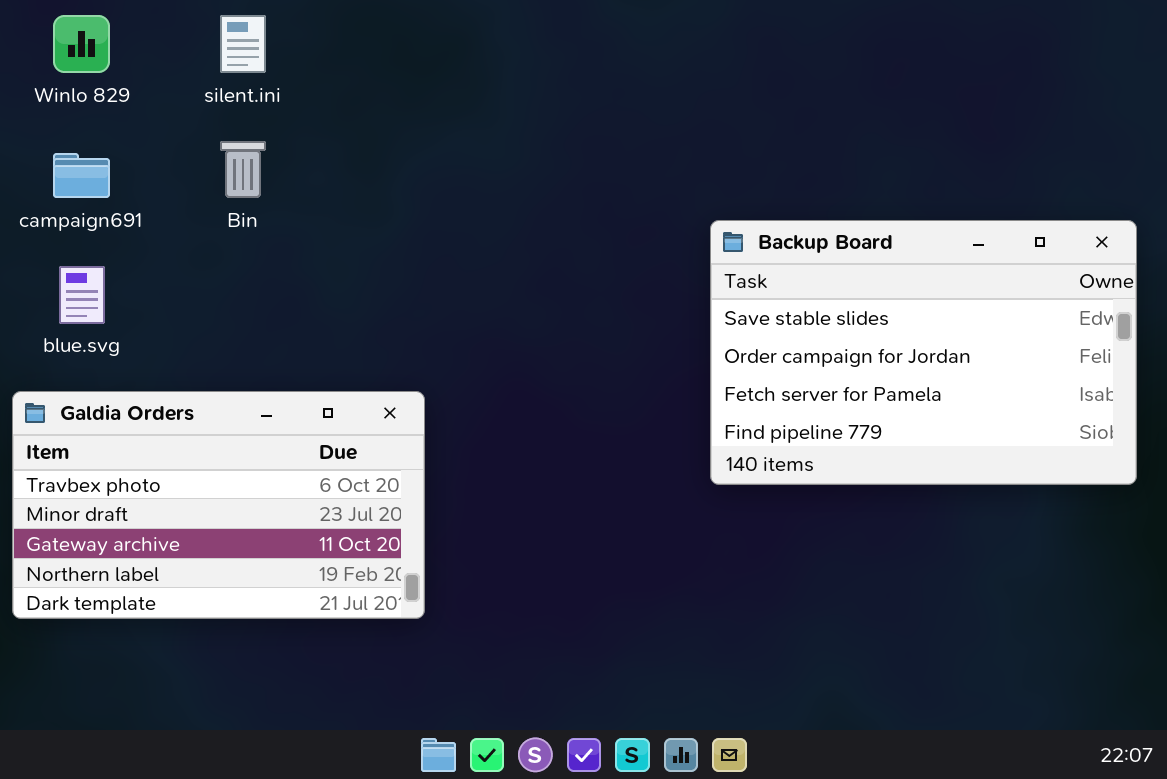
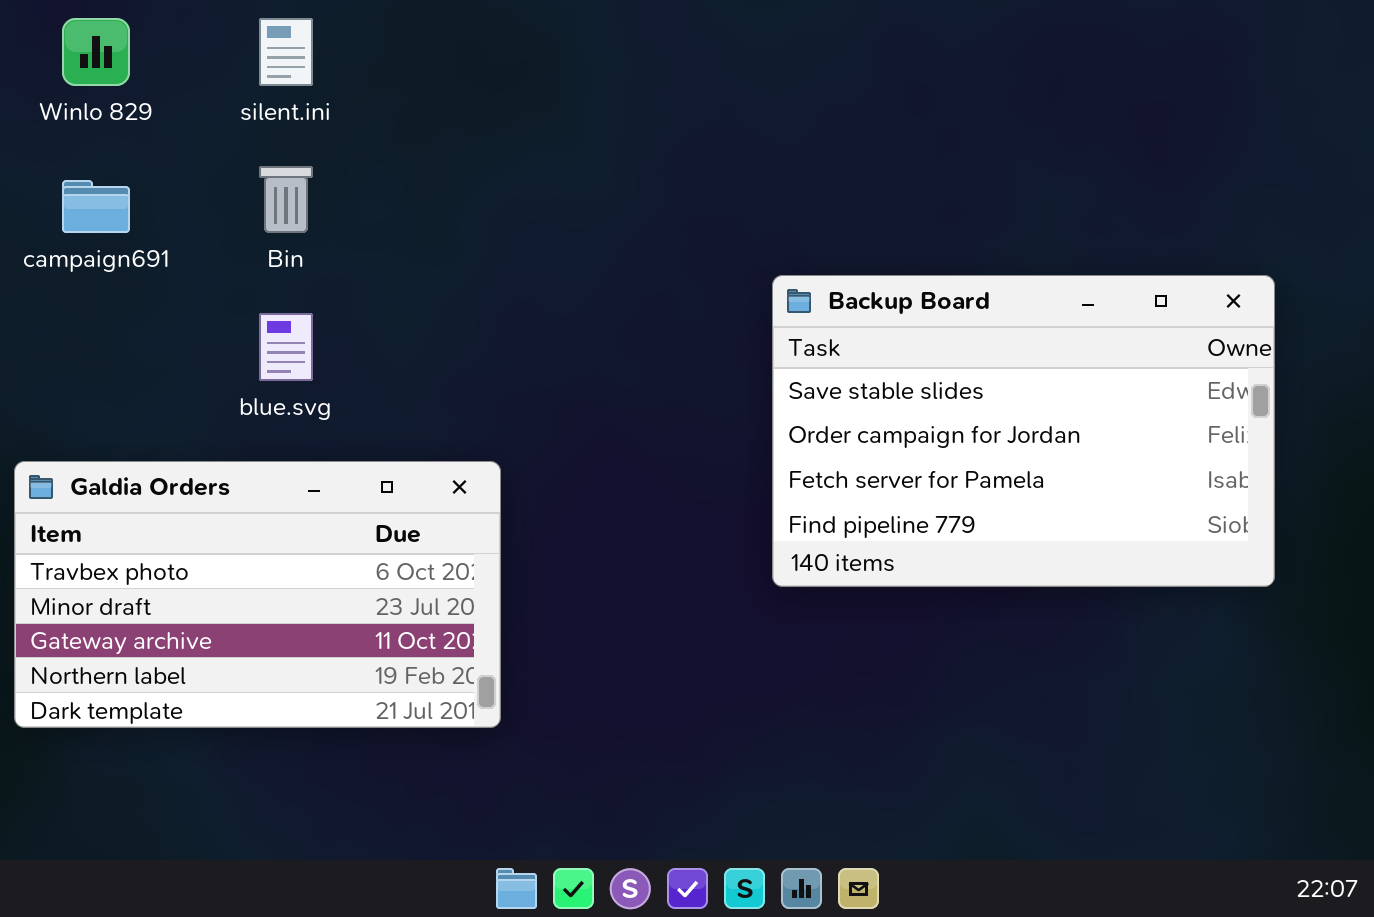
Backup Board: [710,220,1137,485] -> [772,275,1275,587], moved
blue.svg: [59,266,105,324] -> [259,313,313,381], moved

